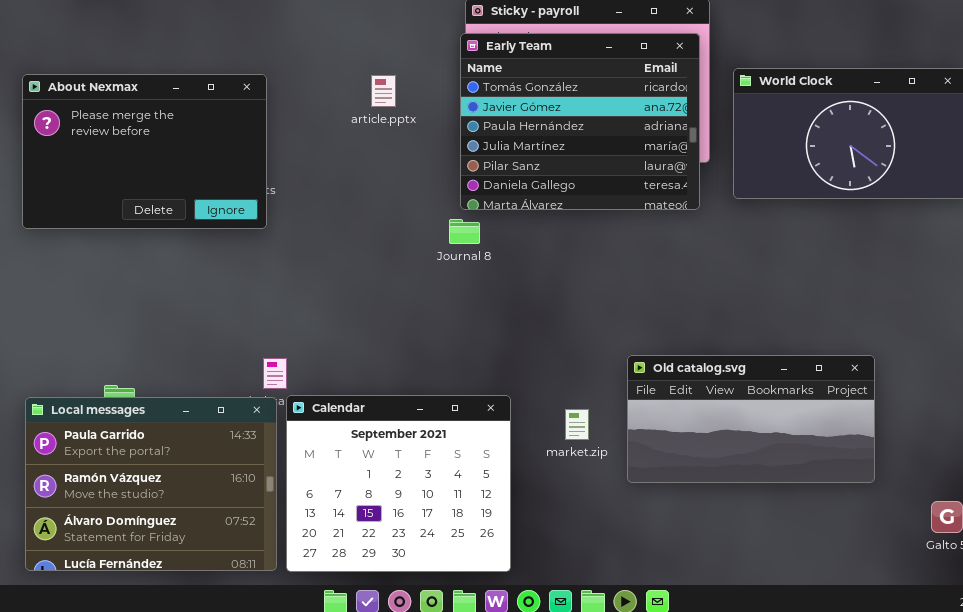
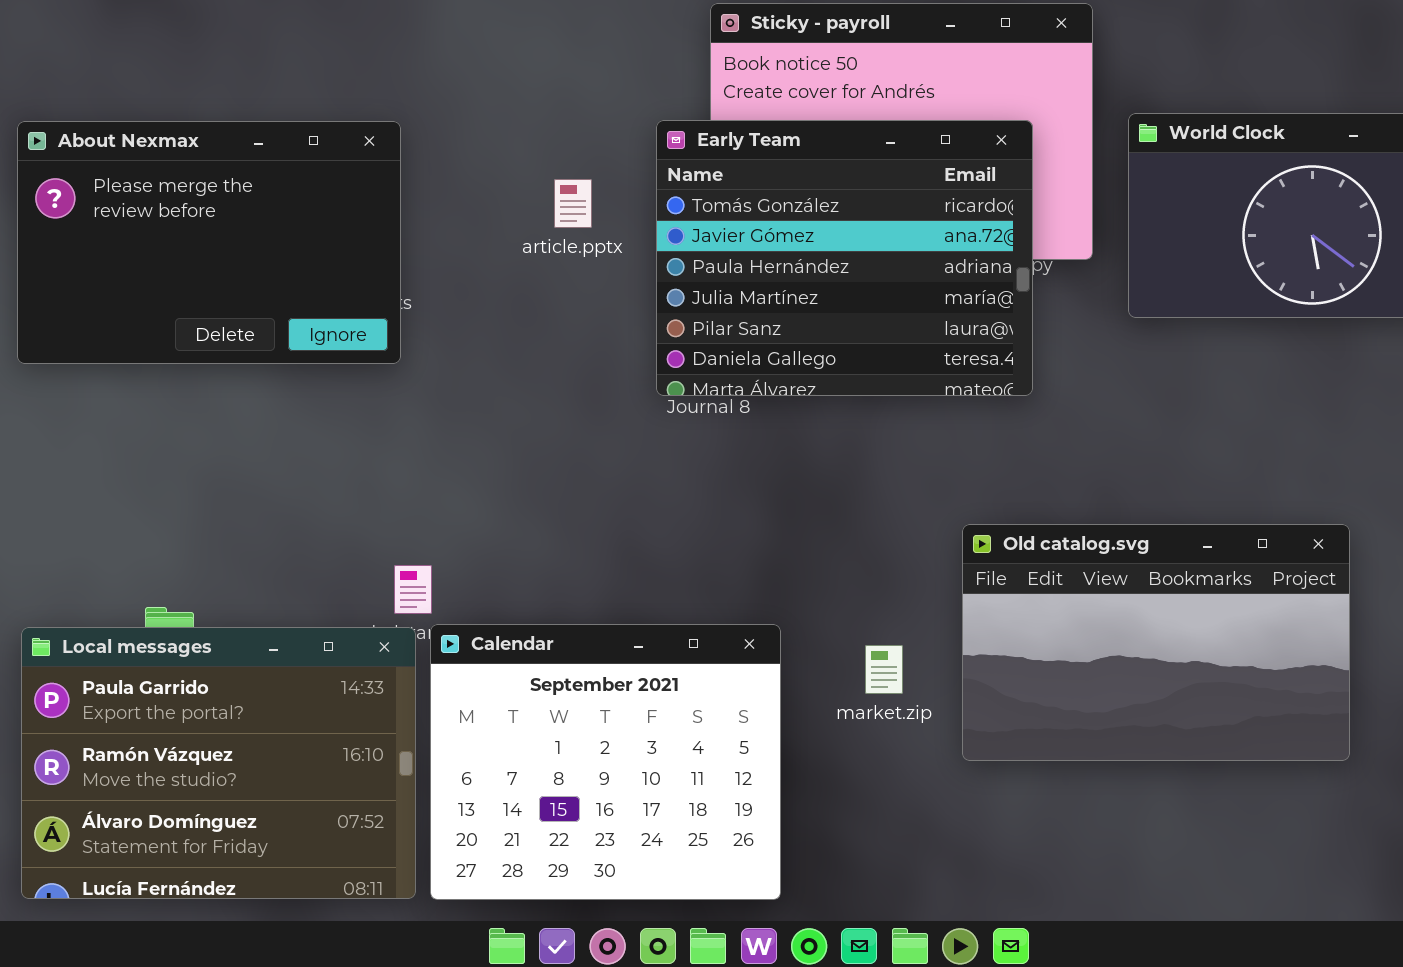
Early Team: [460,33,700,210] -> [656,120,1033,396], moved
article.pptx: [371,75,396,107] -> [554,179,592,228], moved
Old catalog.svg: [627,355,875,483] -> [962,524,1350,761], resized

